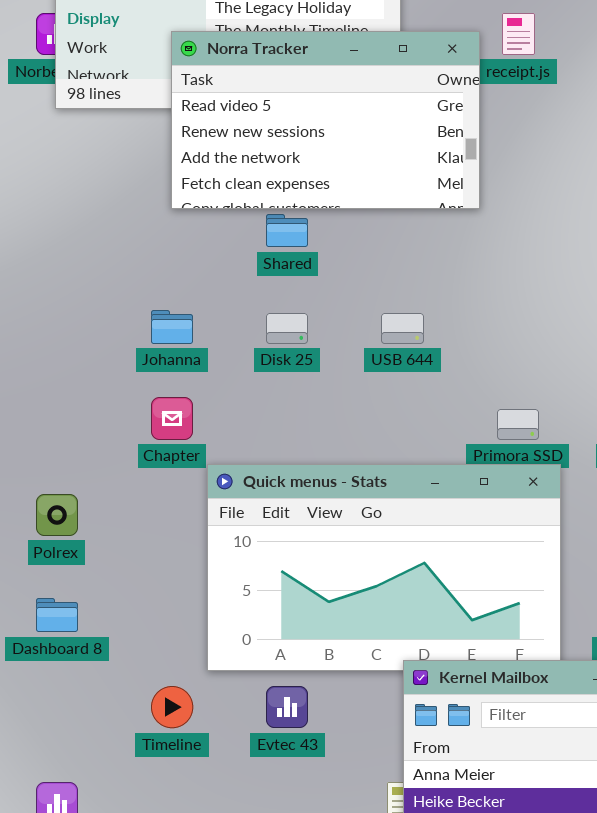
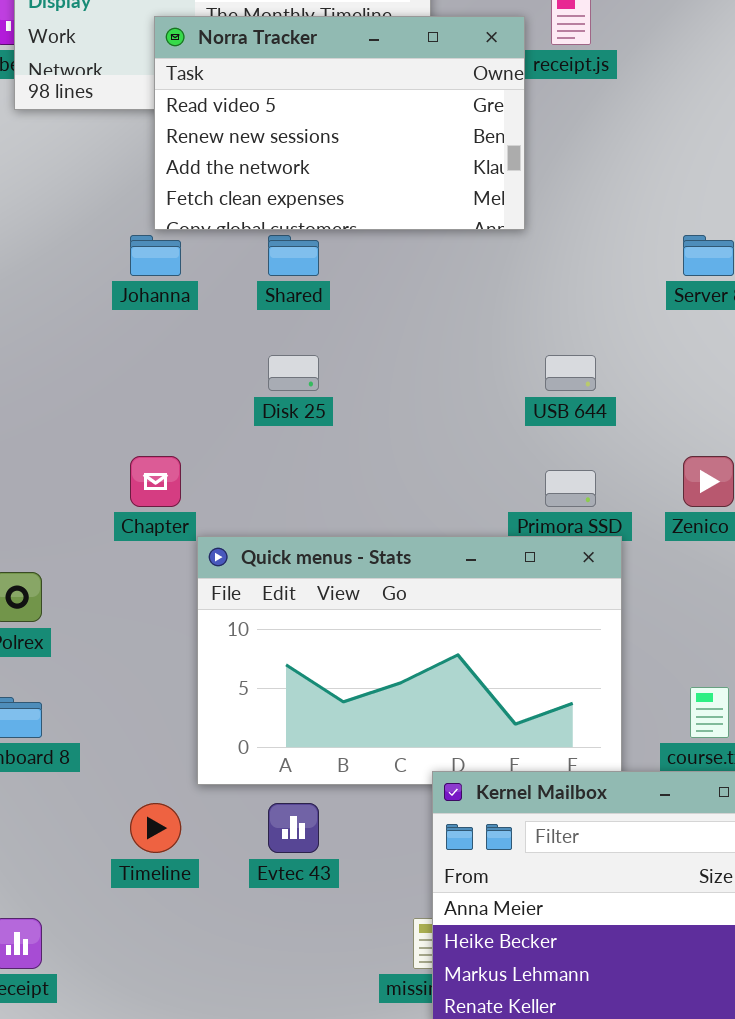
Johanna: [151,310,193,344] -> [130,235,181,276], moved
USB 644: [381,313,424,344] -> [545,355,596,391], moved

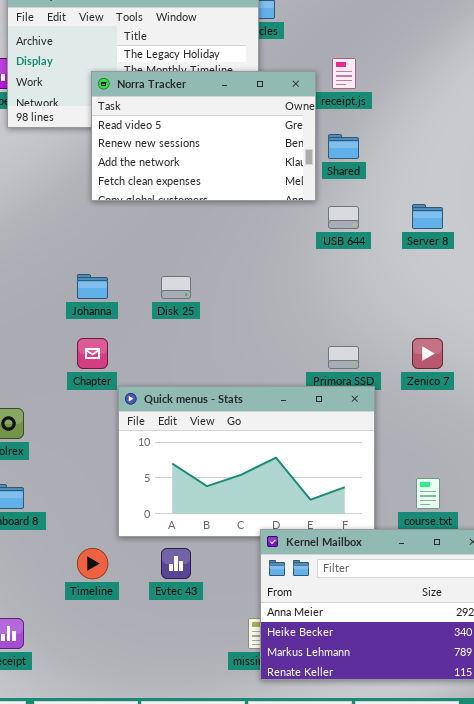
Johanna: [130,235,181,276] -> [77,274,108,299], moved
Shared: [268,235,319,276] -> [328,134,359,159], moved
USB 644: [545,355,596,391] -> [328,206,359,229], moved

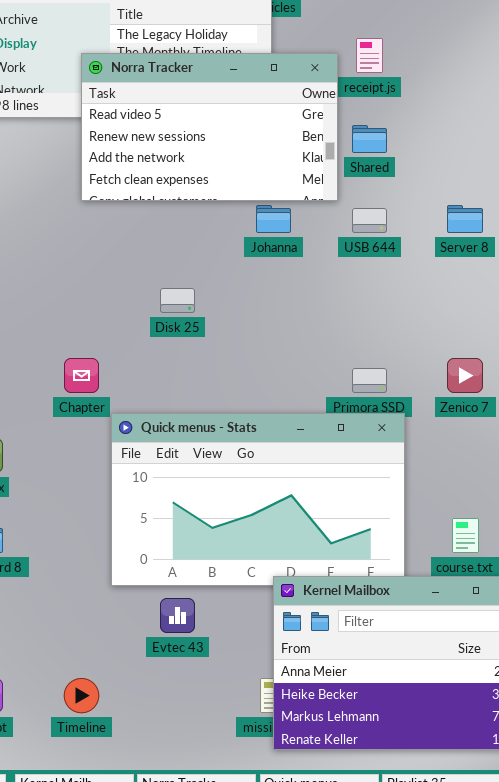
Johanna: [77,274,108,299] -> [256,205,291,233], moved
Timeline: [77,548,108,579] -> [64,678,99,713], moved

